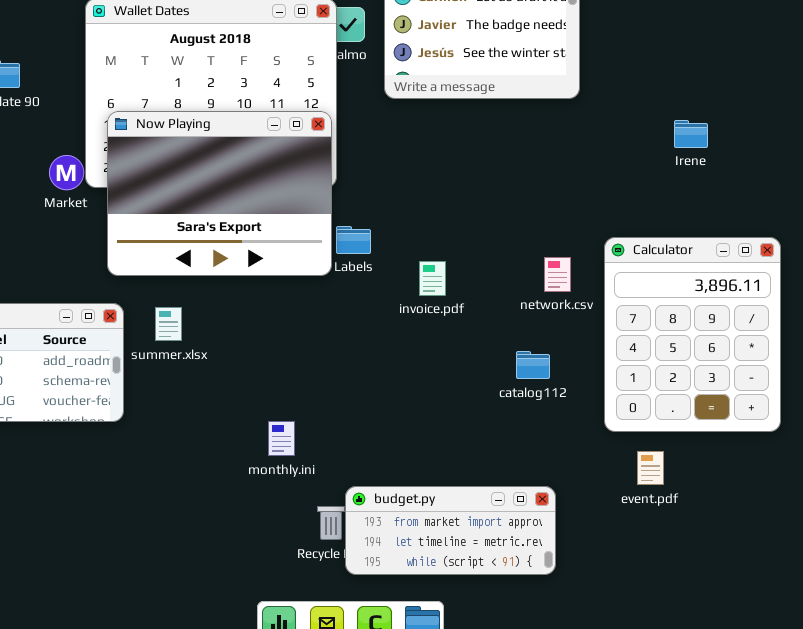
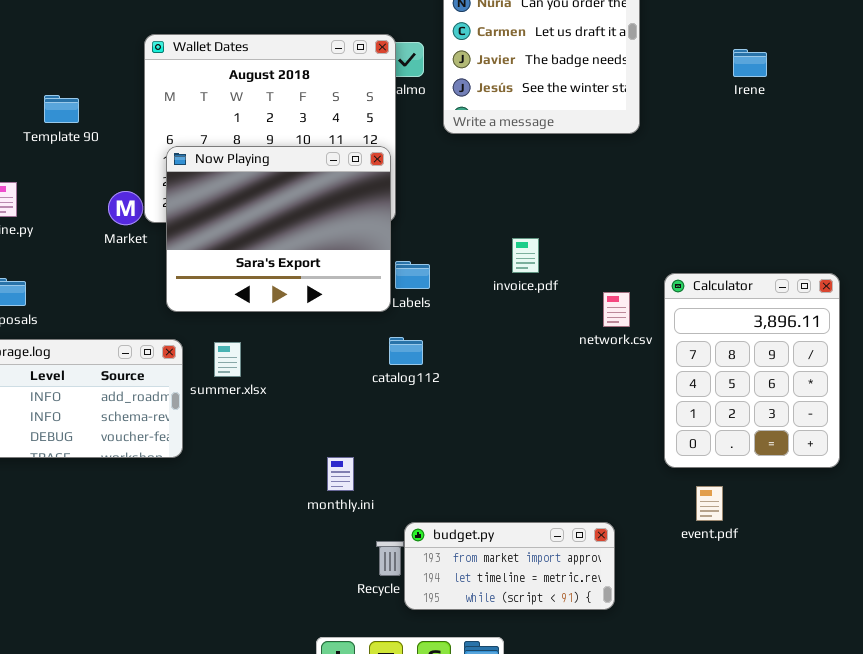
Irene: [674,120,708,148] -> [733,49,767,77], moved
invoice.pdf: [419,261,446,296] -> [512,238,539,273], moved
catalog112: [516,351,550,379] -> [389,337,423,365], moved

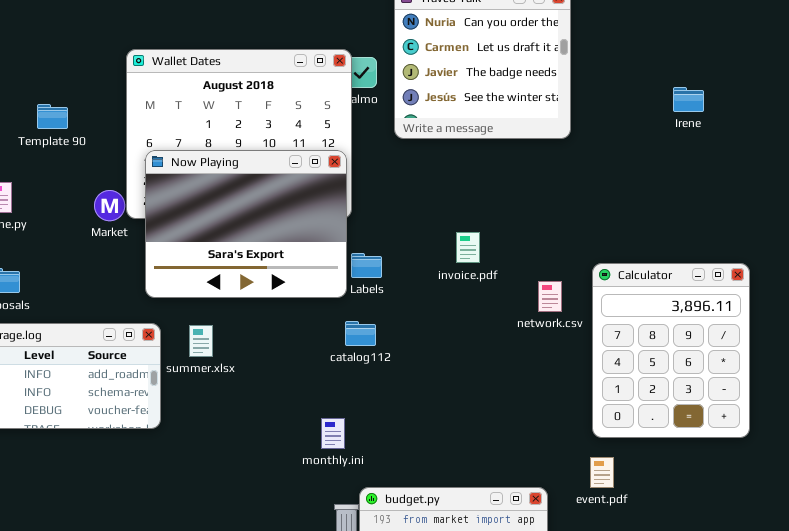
Irene: [733,49,767,77] -> [673,87,704,112], moved
monthly.ini: [327,457,354,491] -> [321,418,345,449], moved
event.pdf: [696,486,723,521] -> [590,457,614,488], moved

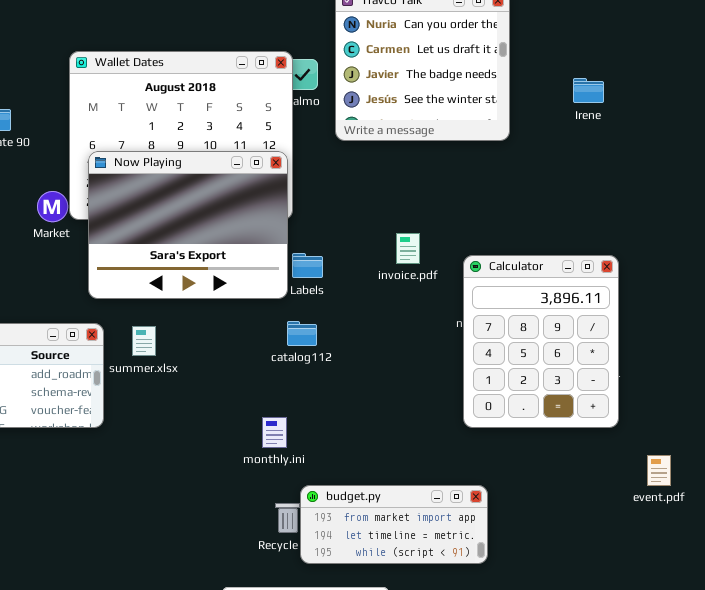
Irene: [673,87,704,112] -> [573,78,604,103], moved
Calculator: [592,263,750,438] -> [463,255,619,428], moved
event.pdf: [590,457,614,488] -> [647,455,671,486], moved

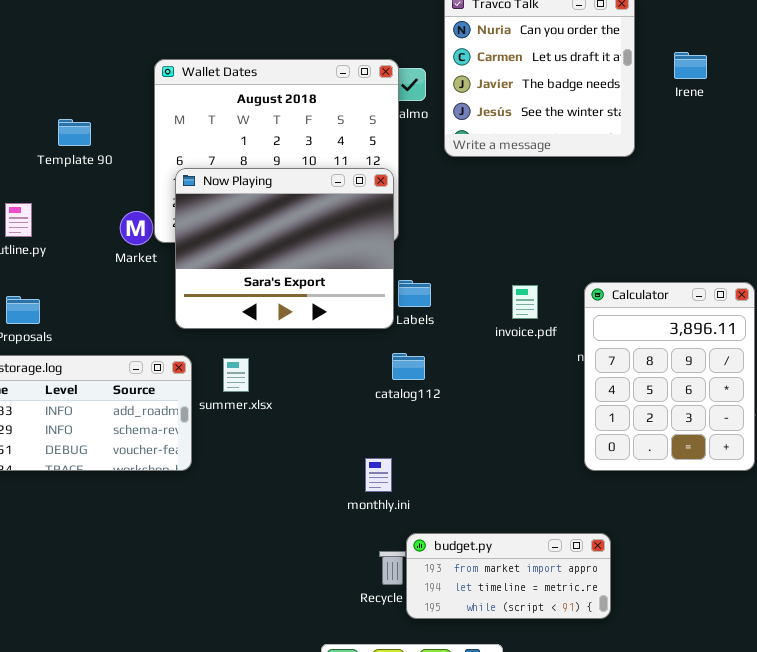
Irene: [573,78,604,103] -> [674,52,707,79], moved
invoice.pdf: [396,233,420,264] -> [512,285,538,319], moved

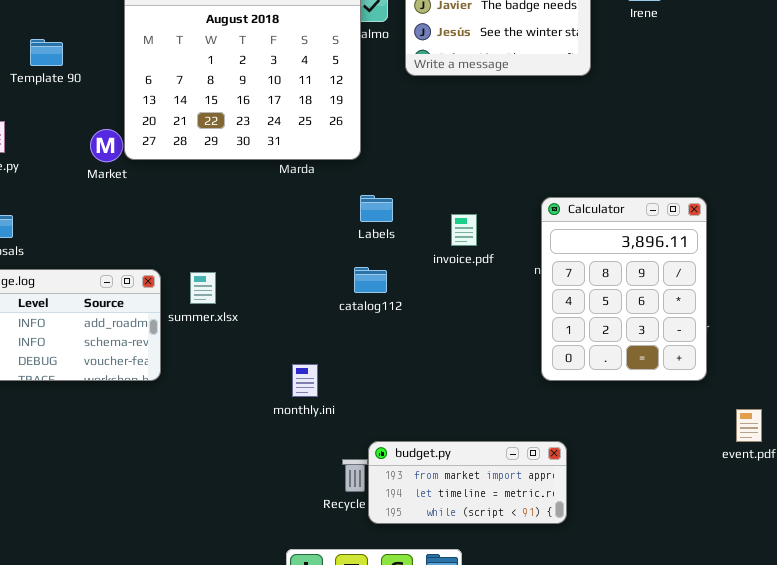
Now Playing: [175,168,394,329] -> none, closed
invoice.pdf: [512,285,538,319] -> [451,214,477,246], moved
monthly.ini: [365,458,392,492] -> [292,364,318,397], moved

